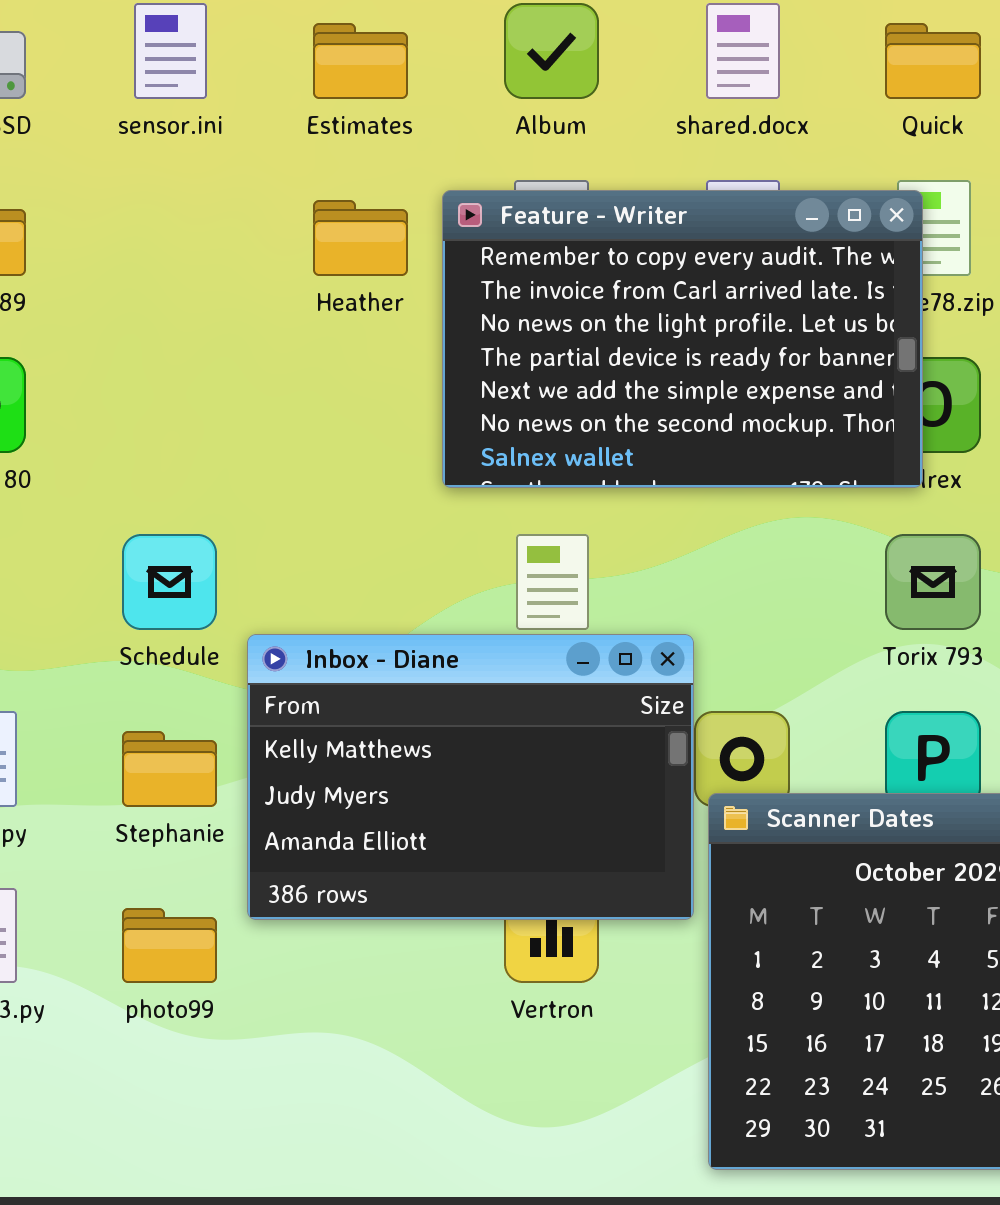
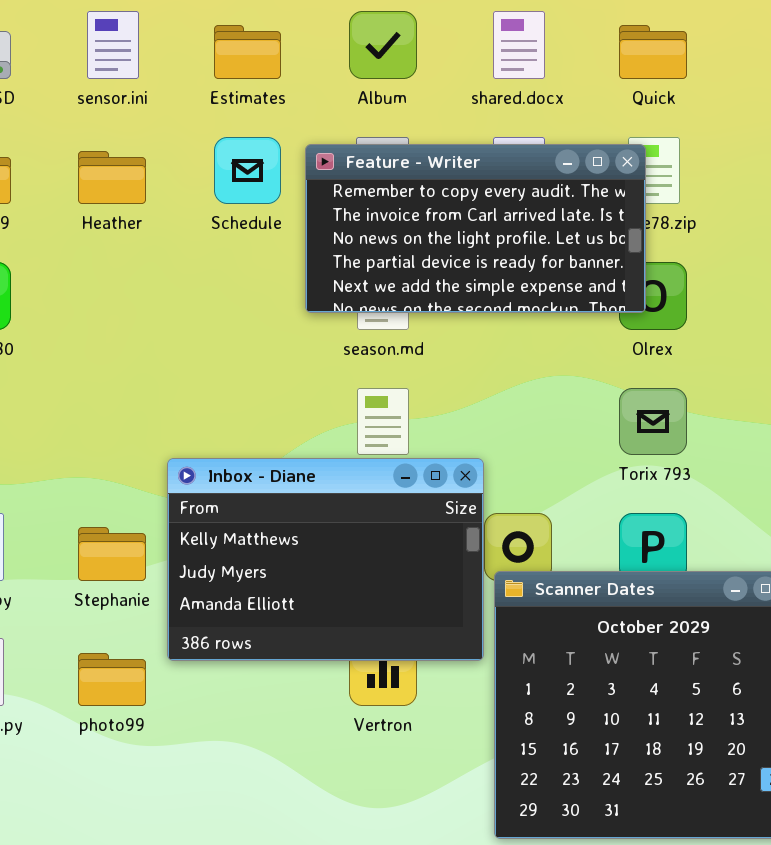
Feature - Writer: [442,190,923,488] -> [305,144,646,313], resized
Heather: [313,200,408,276] -> [78,151,146,204], moved
Schedule: [122,534,217,630] -> [214,137,281,204], moved

